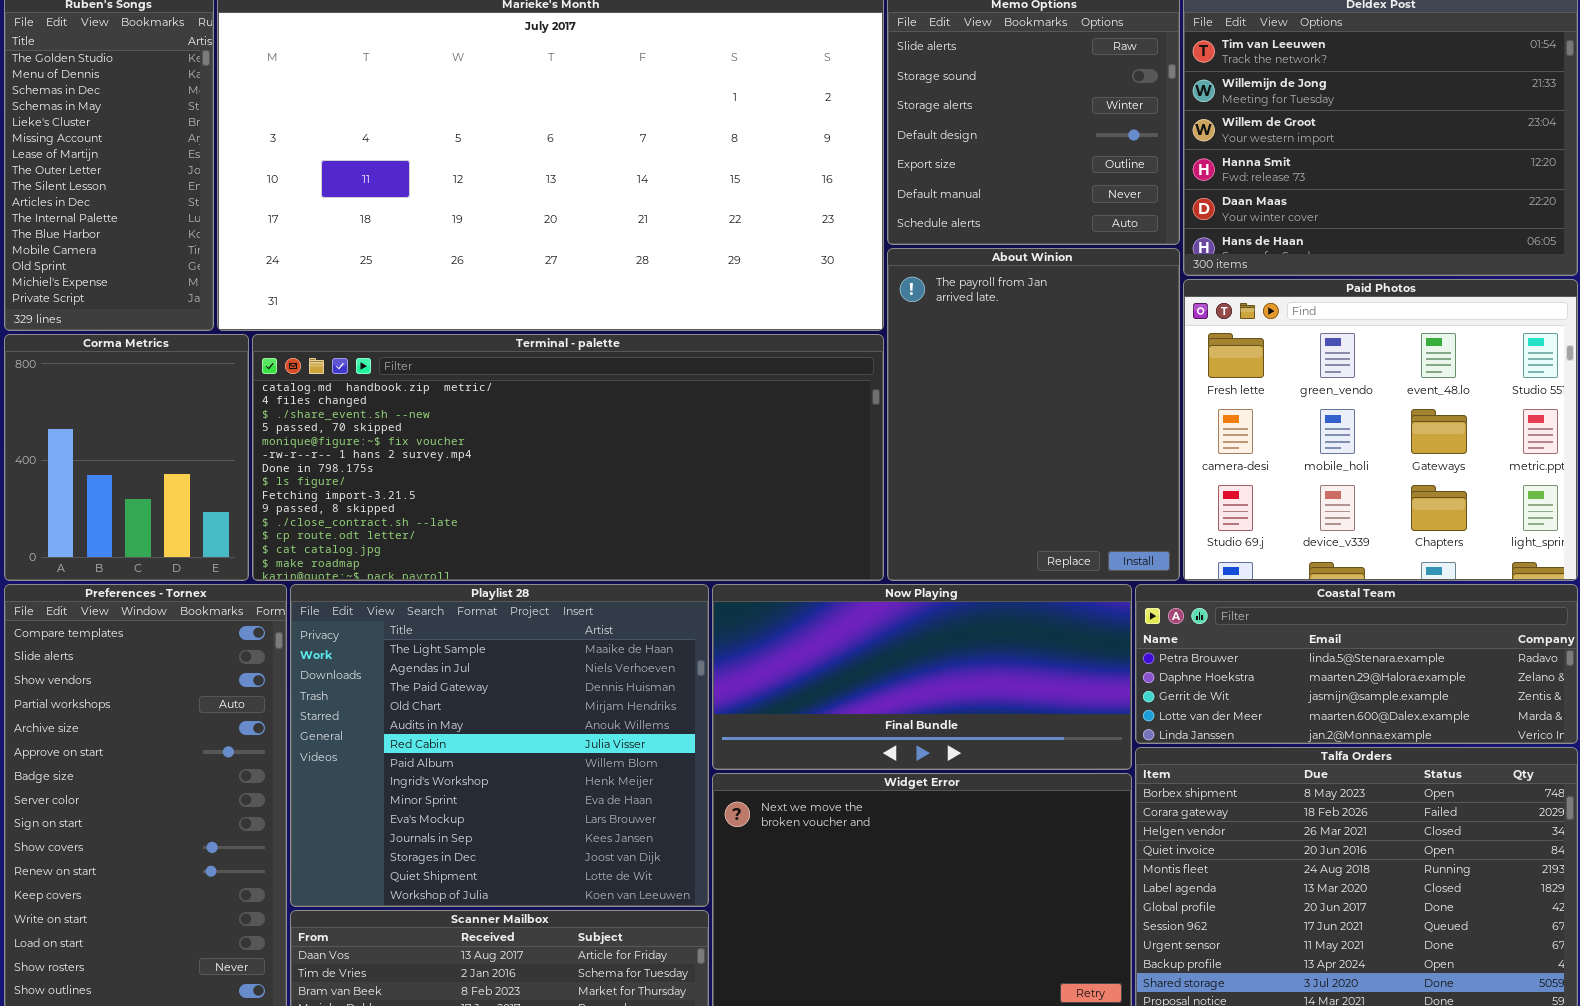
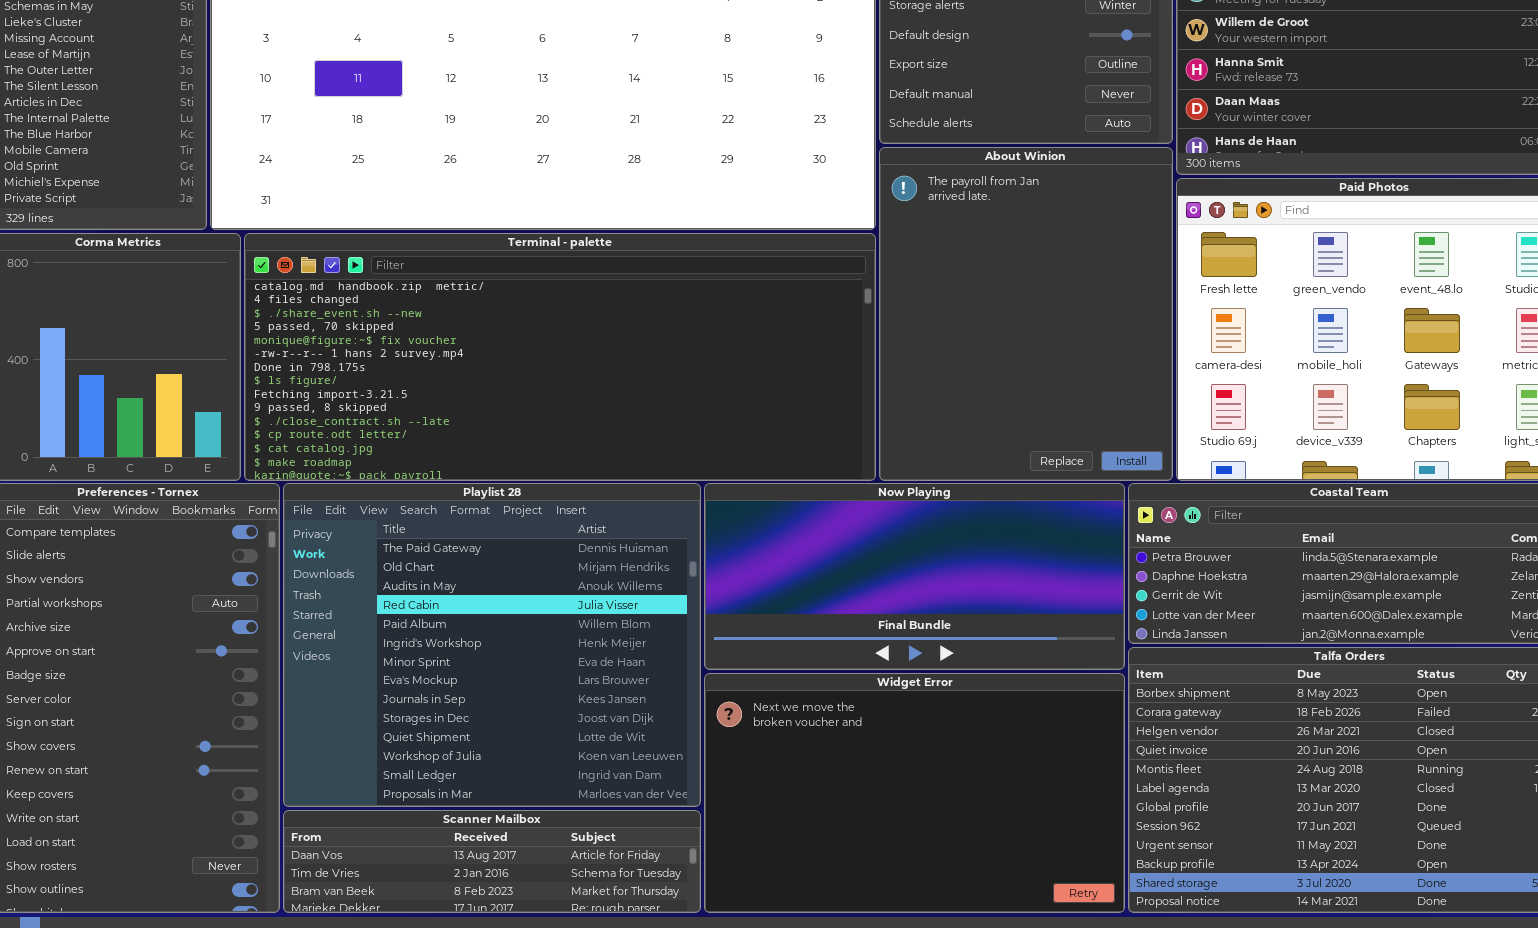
Playlist 28: [290,584,709,907] -> [283,483,701,807], scrolled down 2 rows

